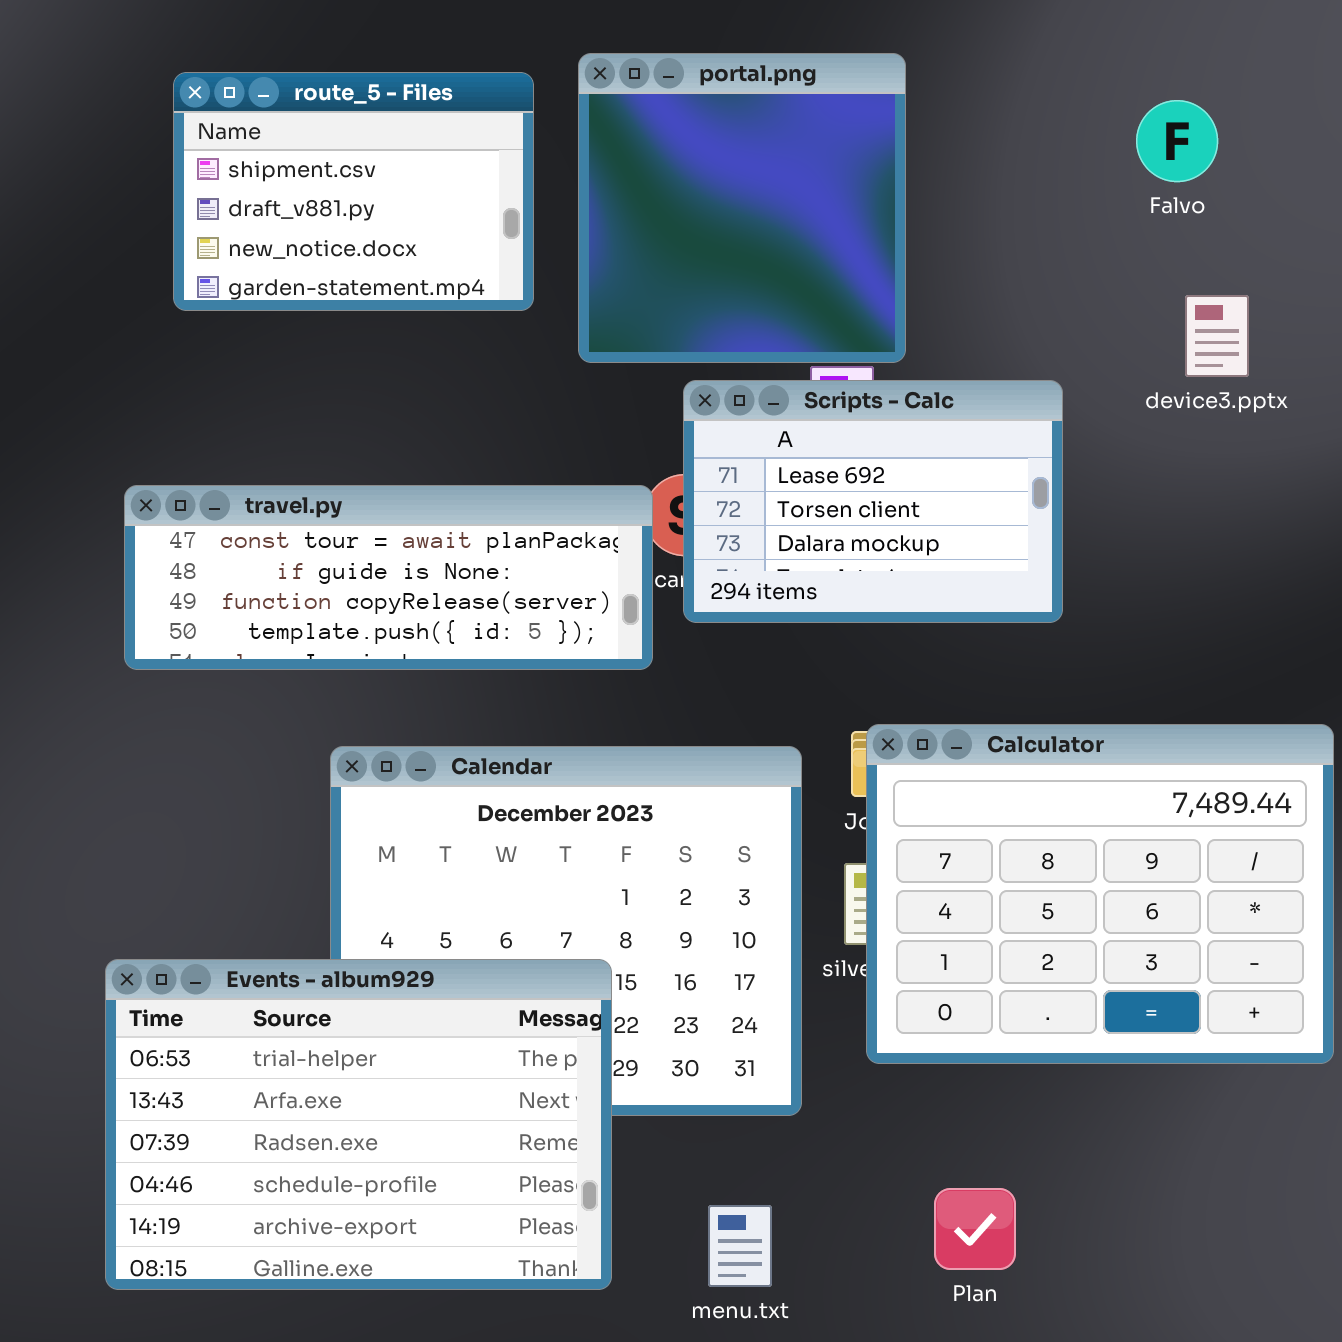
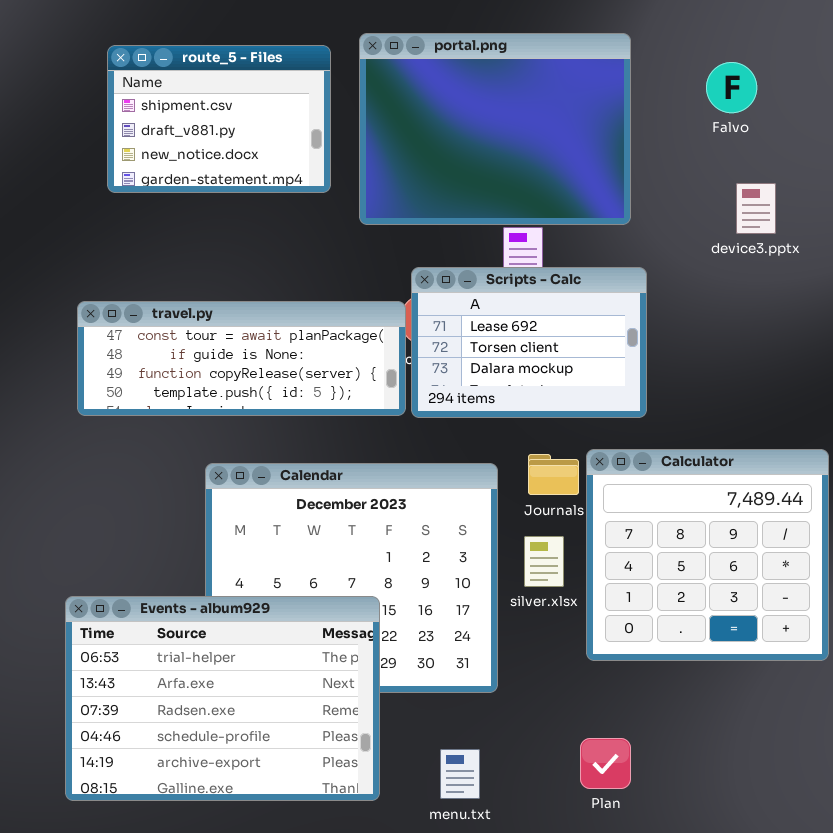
portal.png: [578,53,906,363] -> [359,33,631,225], resized
Scripts - Calc: [683,380,1063,623] -> [411,267,647,418], moved
Calculator: [866,724,1334,1064] -> [586,449,829,661], resized

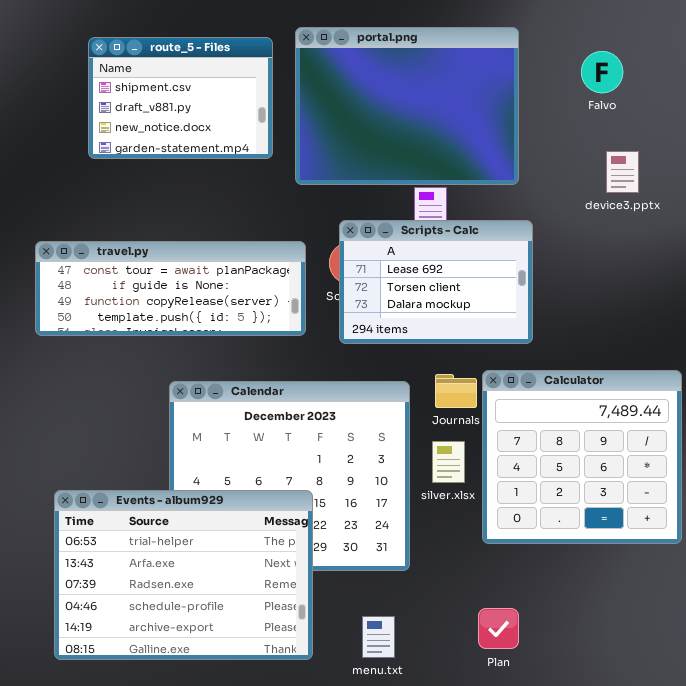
travel.py: [77,301,406,416] -> [35,241,306,336], moved

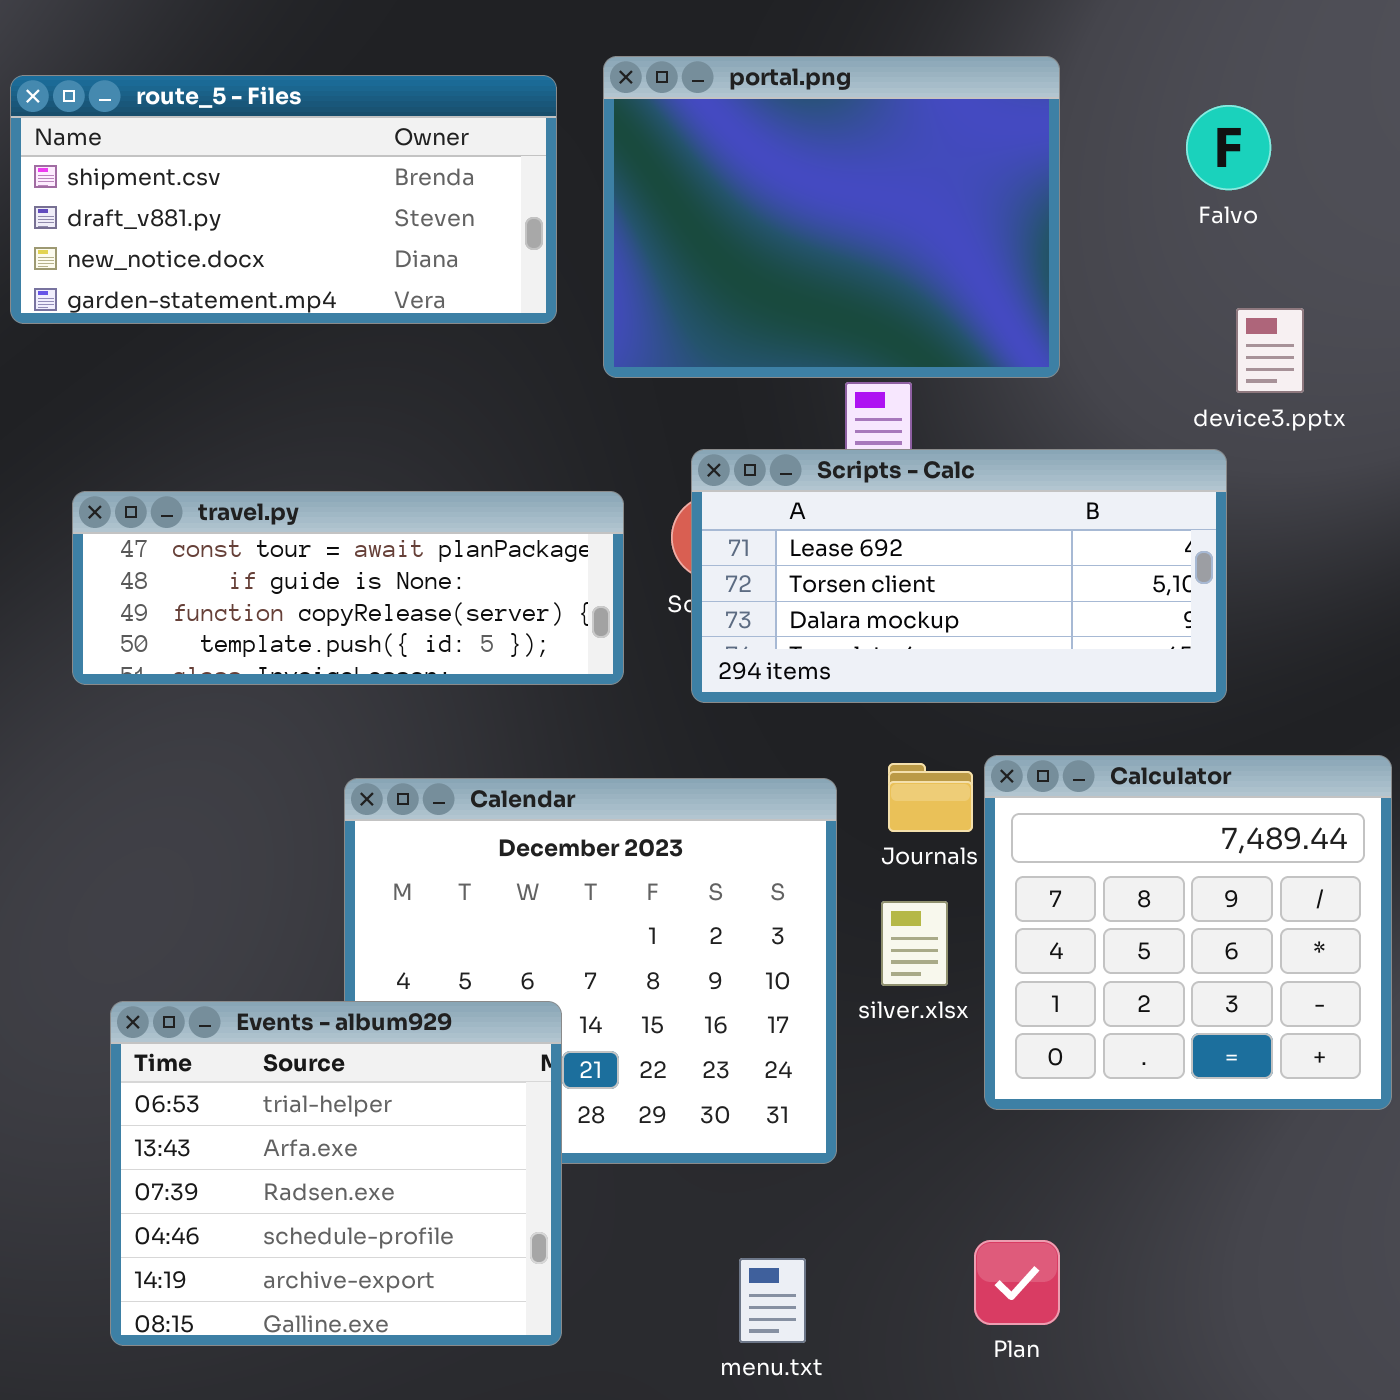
route_5 - Files: [88,37,273,159] -> [10,75,557,324], resized
Scripts - Calc: [339,220,533,344] -> [691,449,1227,703], resized
Events - album929: [54,490,313,660] -> [110,1001,562,1346], resized

